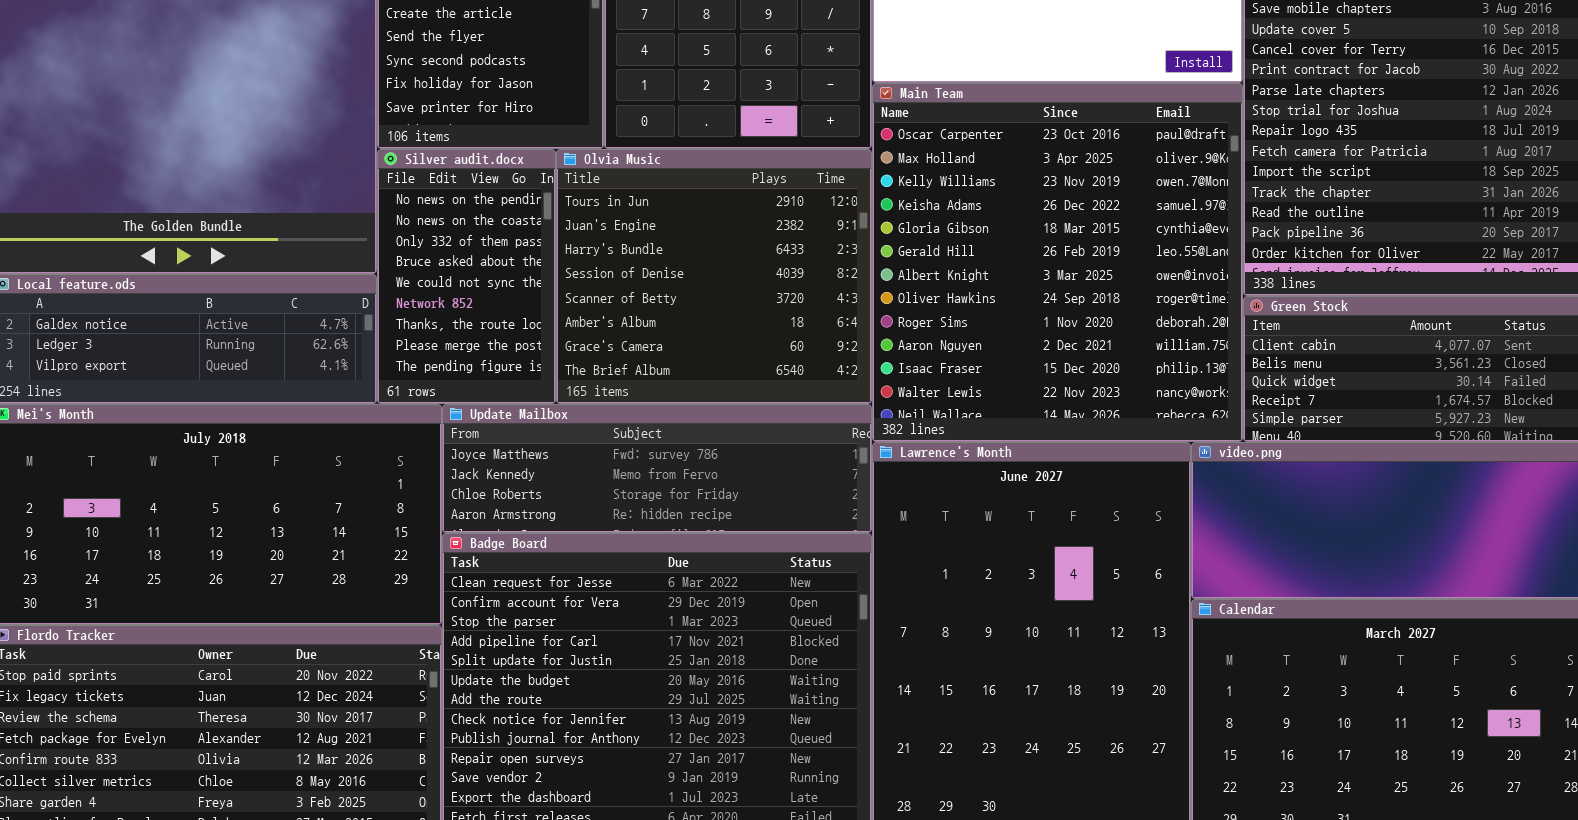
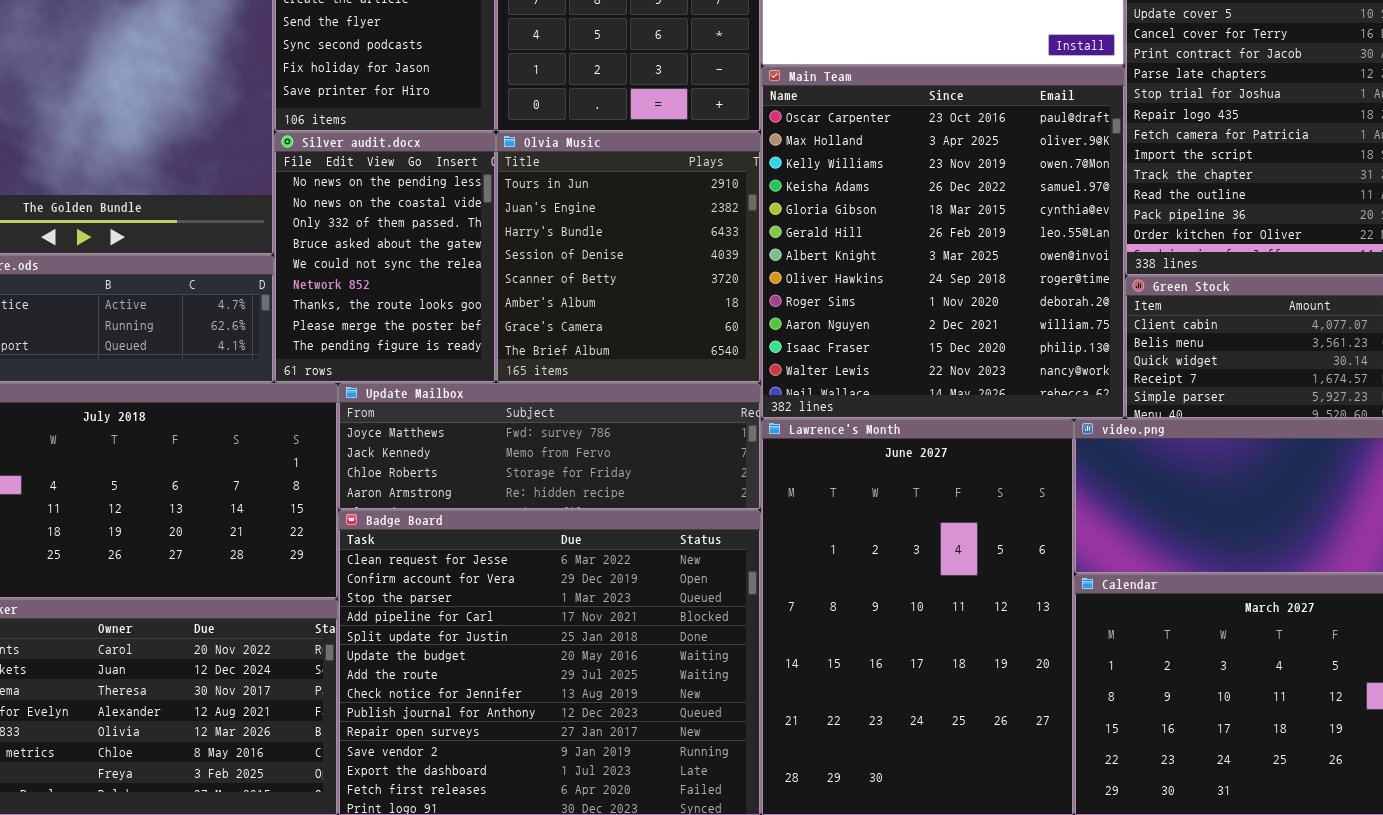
Silver audit.docx: [377,149,556,404] -> [274,132,496,383], resized
Olvia Music: [556,149,872,404] -> [496,132,761,383], resized

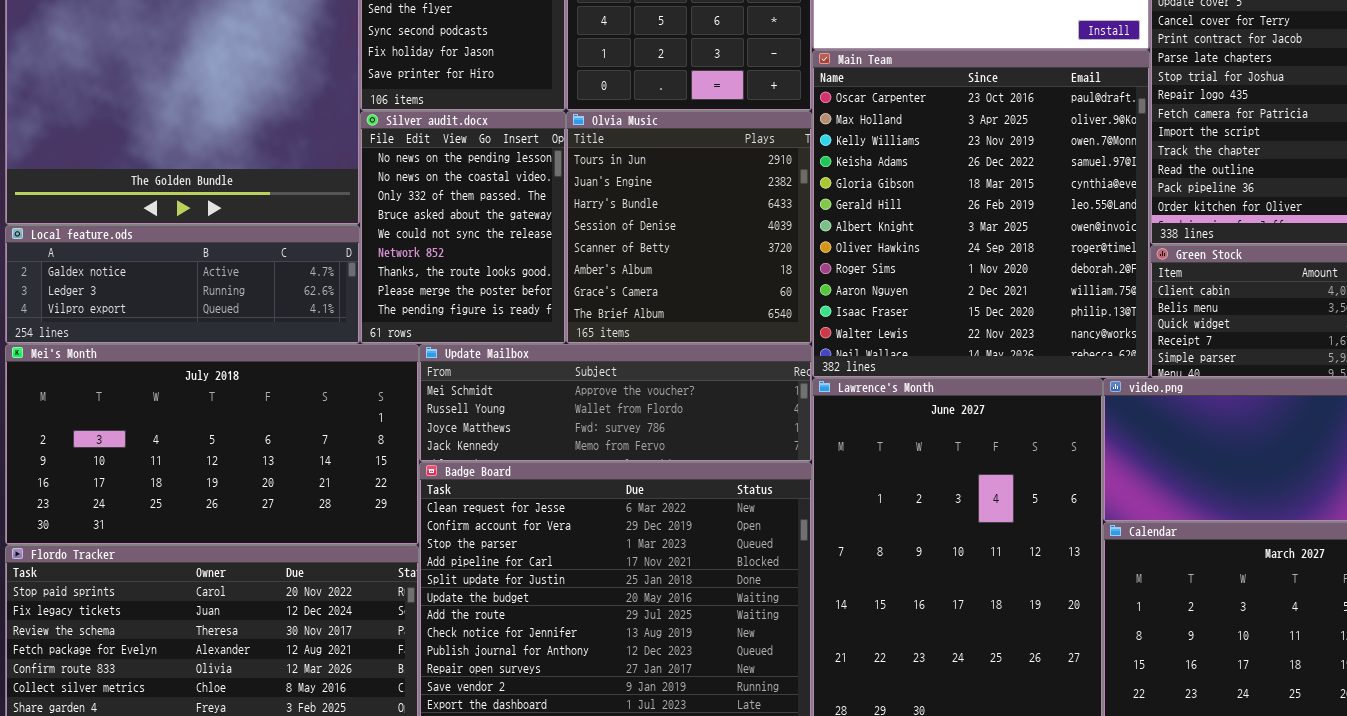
Update Mailbox: [338,383,761,510] -> [419,344,812,462], scrolled up 2 rows

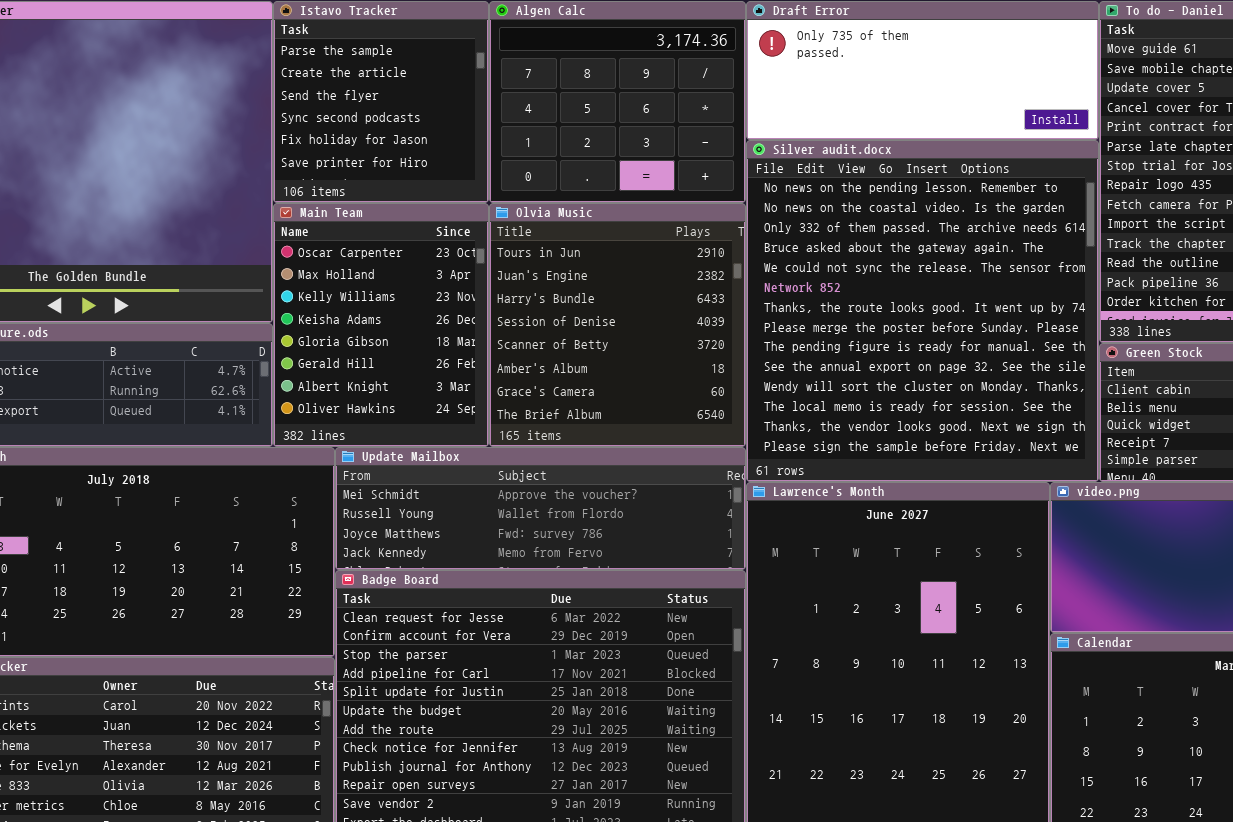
Main Team: [812,50,1150,378] -> [273,203,489,447], moved, resized
Silver audit.docx: [360,111,566,344] -> [746,140,1099,482], moved, resized

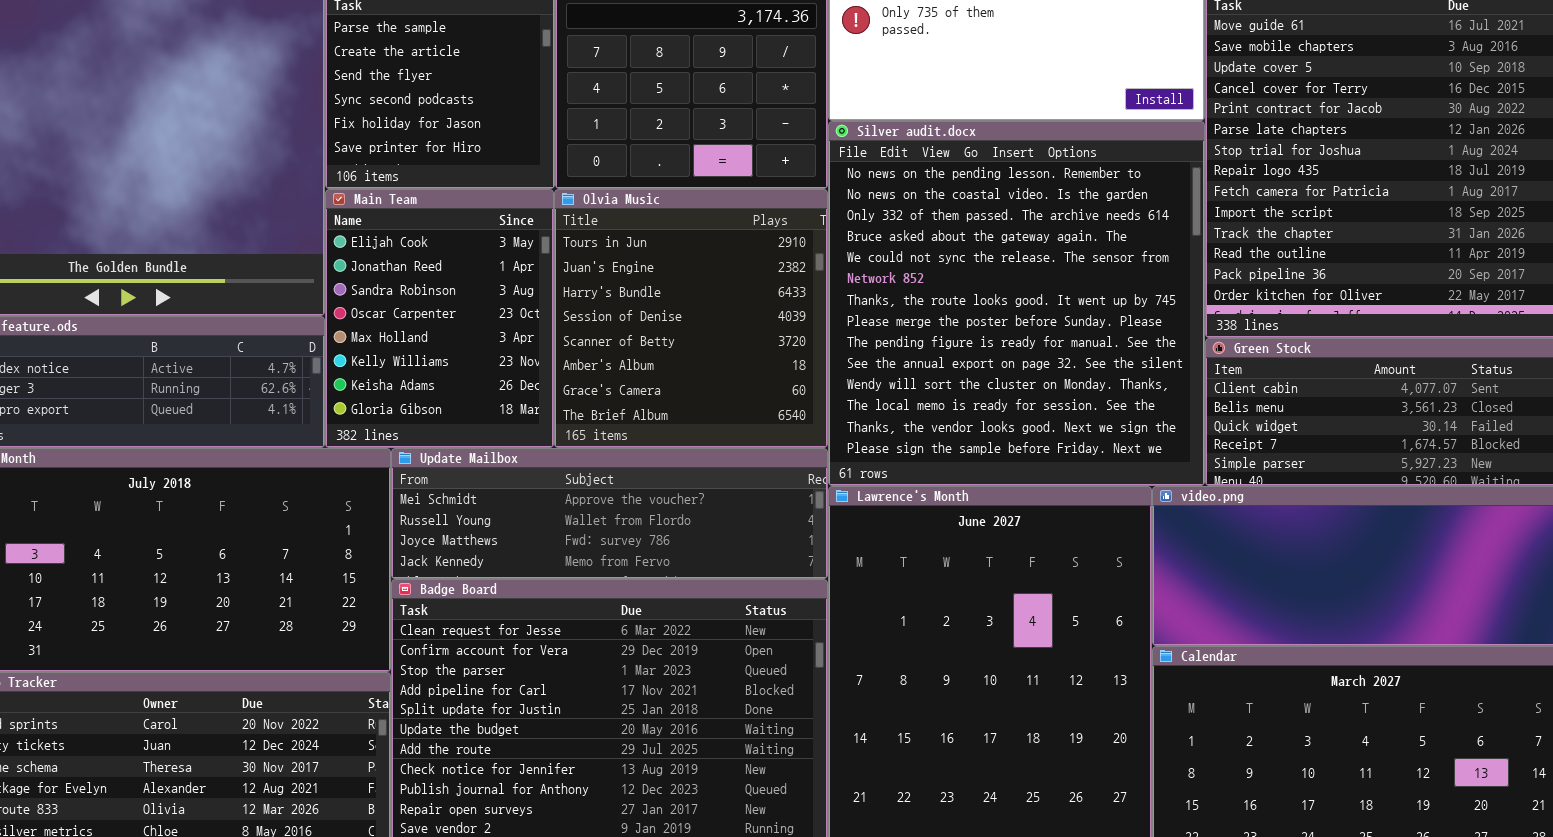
Main Team: [273,203,489,447] -> [325,189,554,448], scrolled up 3 rows

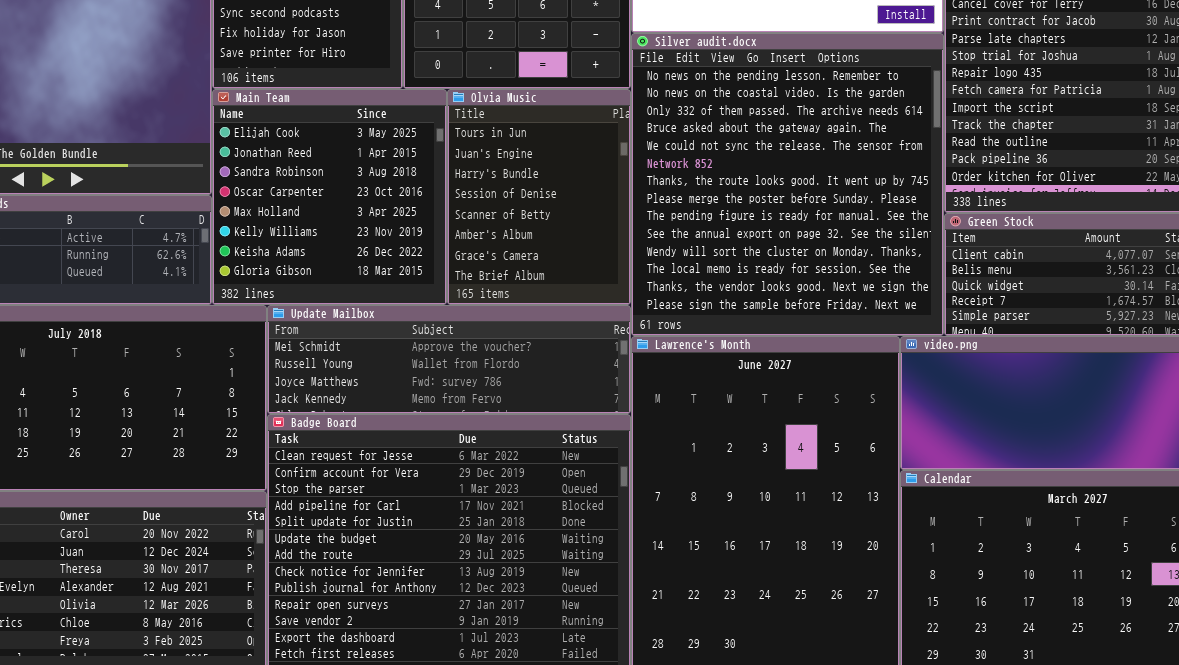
Main Team: [325,189,554,448] -> [212,89,447,305], resized
Olvia Music: [554,189,828,448] -> [447,89,631,305], resized

